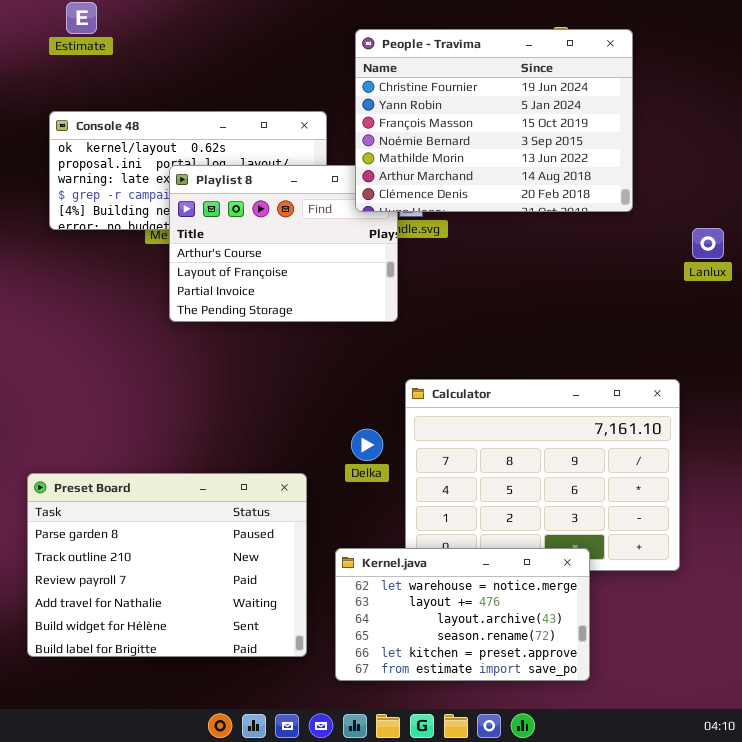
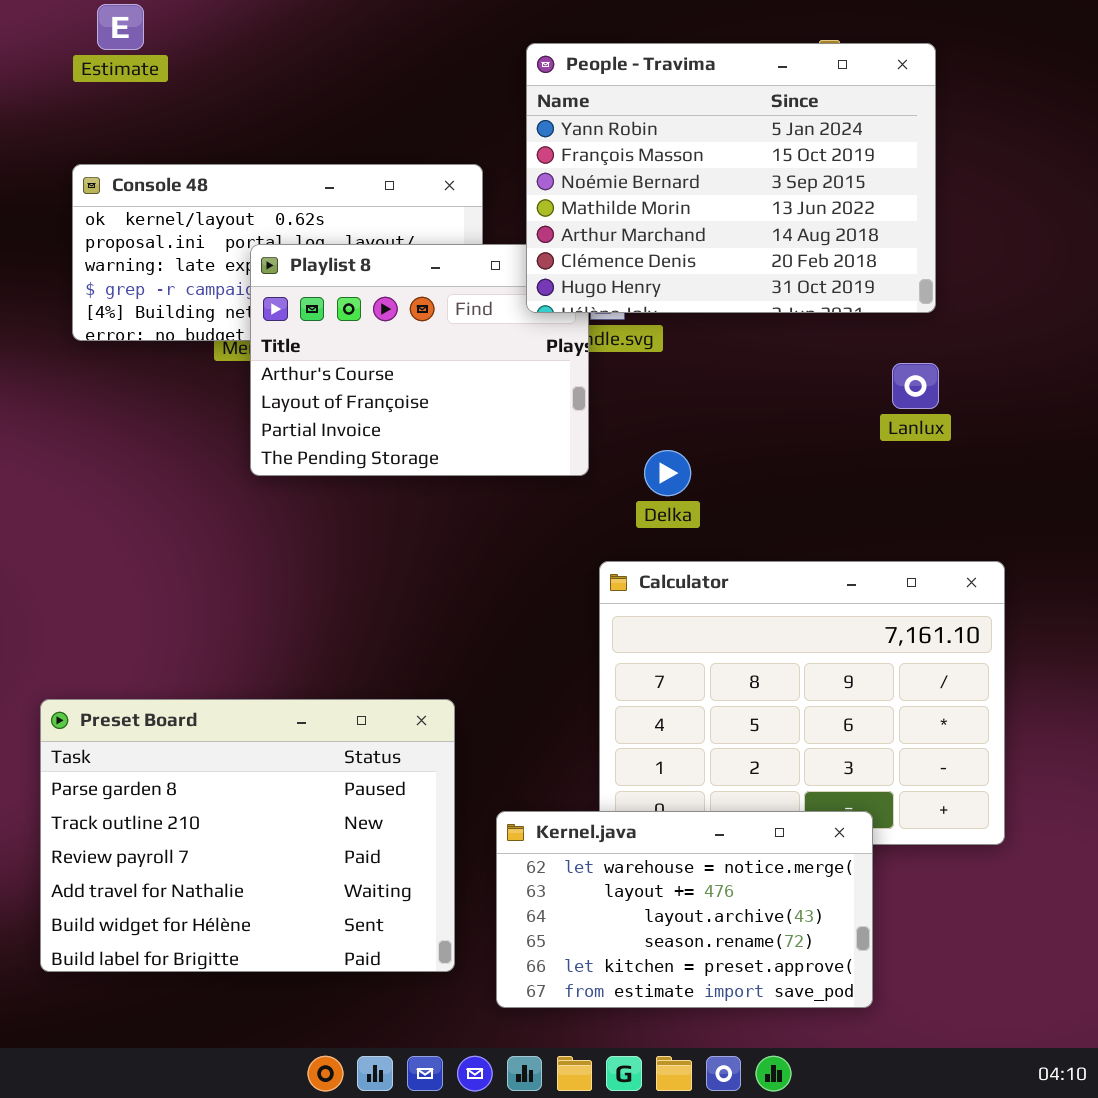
People - Travima: [355,29,633,212] -> [526,43,936,313], scrolled down 1 row
Lanlux: [692,228,724,259] -> [892,363,939,409], moved
Delka: [351,429,383,461] -> [644,450,691,496], moved

